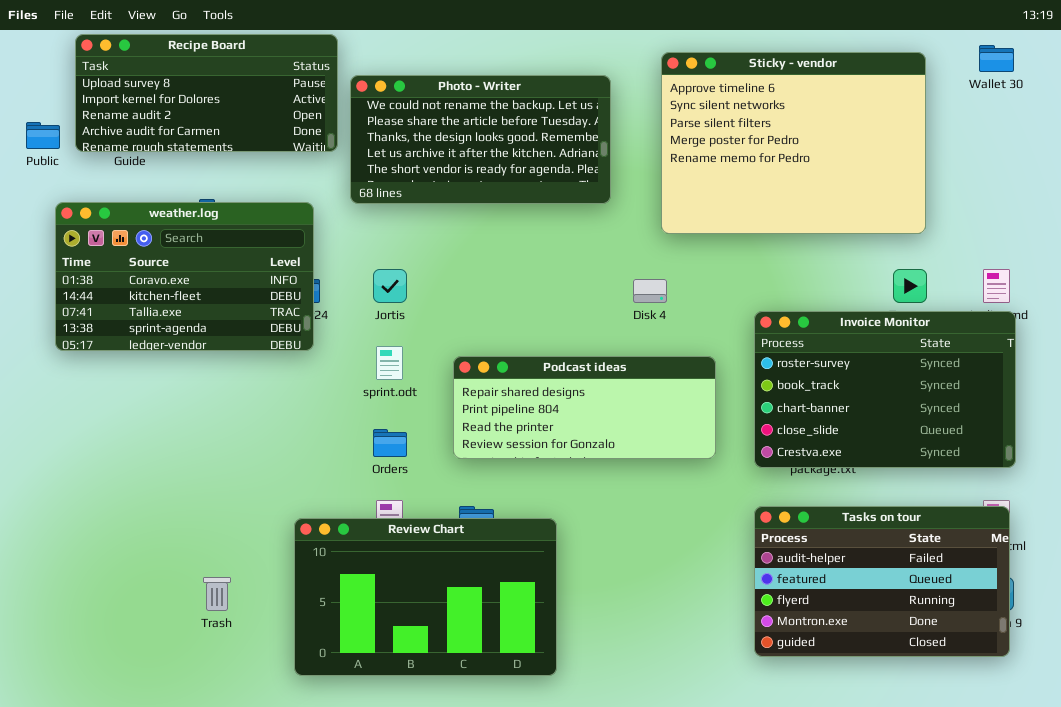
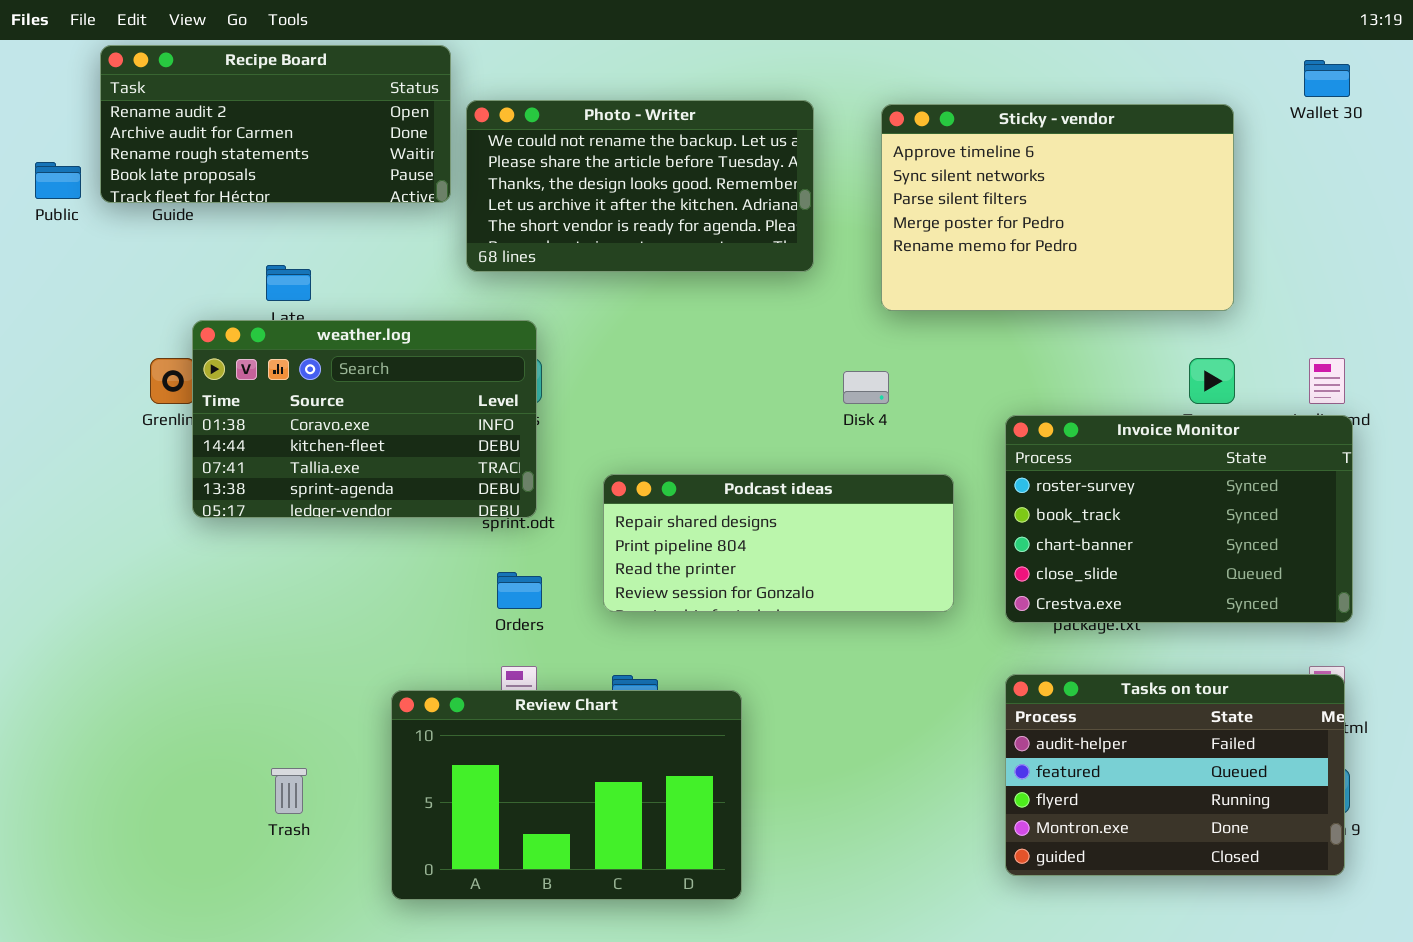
Recipe Board: [75,34,338,152] -> [100,45,451,203], scrolled down 2 rows
Sticky - vendor: [661,52,926,234] -> [881,104,1234,311], resized
weather.log: [55,202,314,351] -> [192,320,537,518], moved

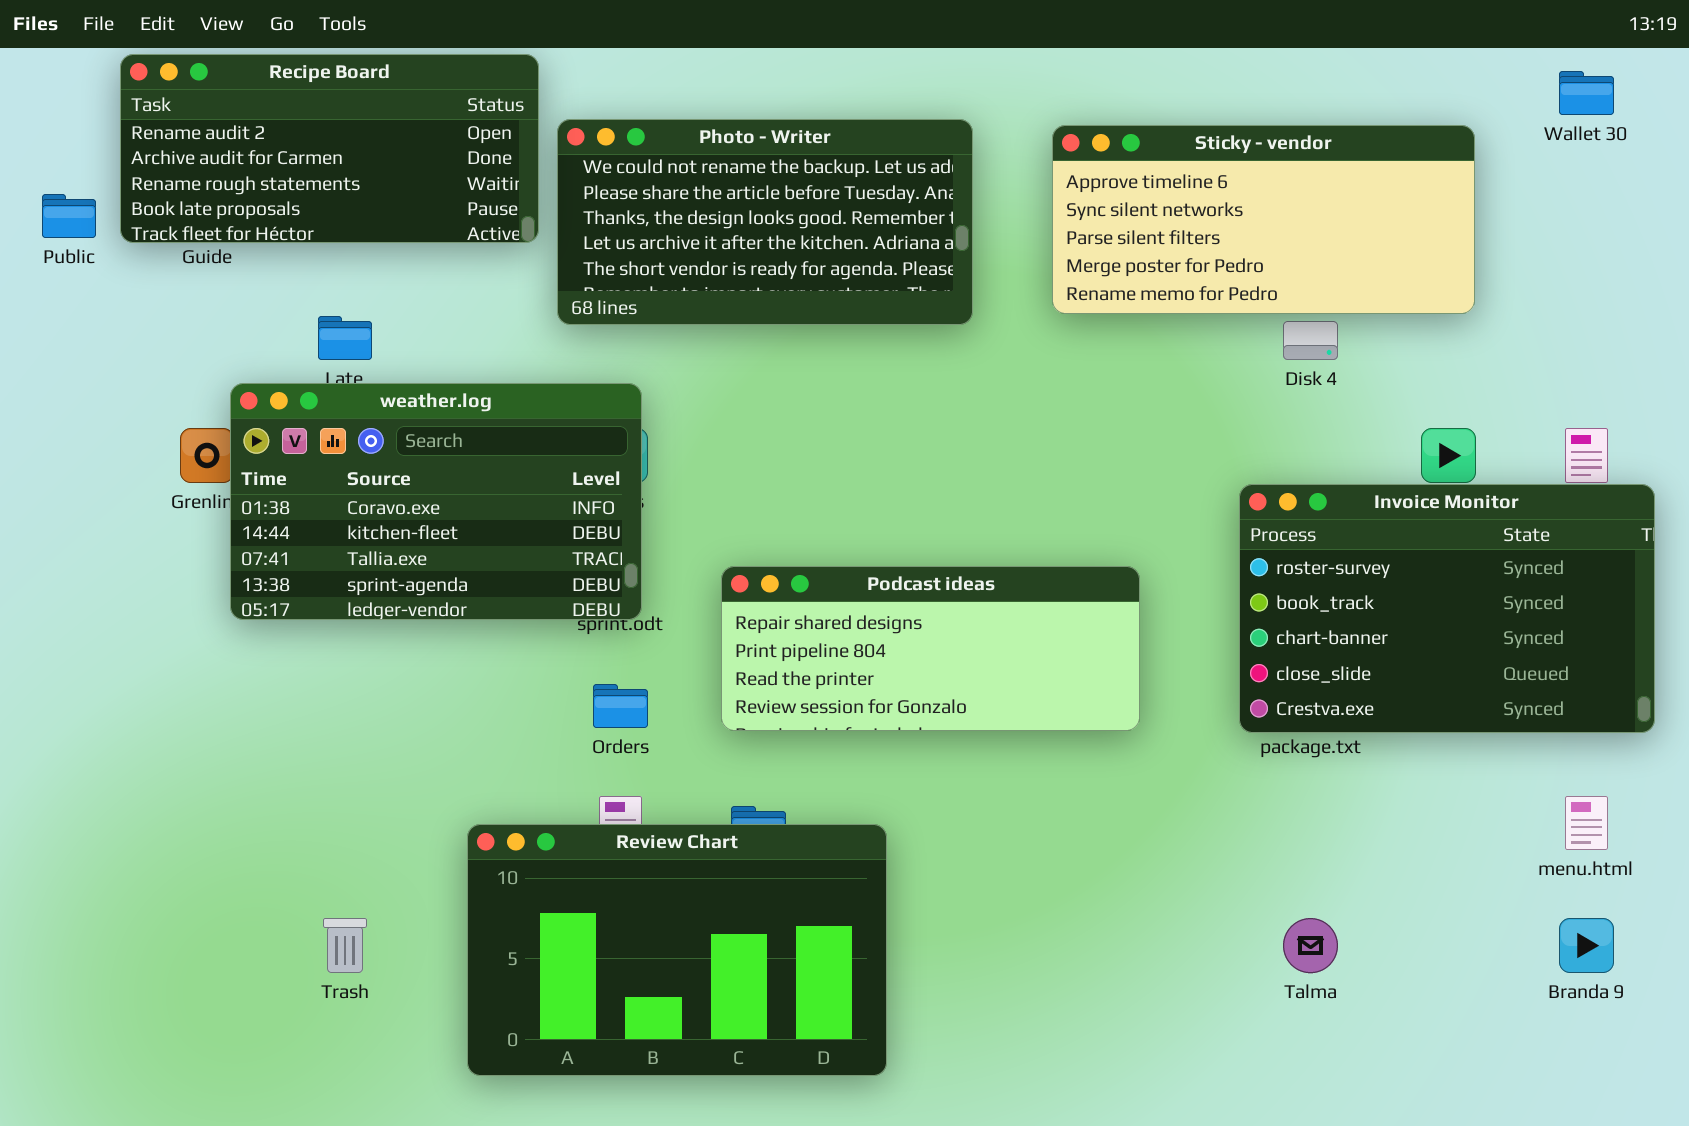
Sticky - vendor: [881,104,1234,311] -> [1052,125,1475,314], resized
Disk 4: [843,371,889,404] -> [1283,321,1338,360], moved
Invoice Monitor: [1005,415,1353,623] -> [1239,484,1655,733], moved
Tasks on tour: [1005,674,1345,876] -> none, closed

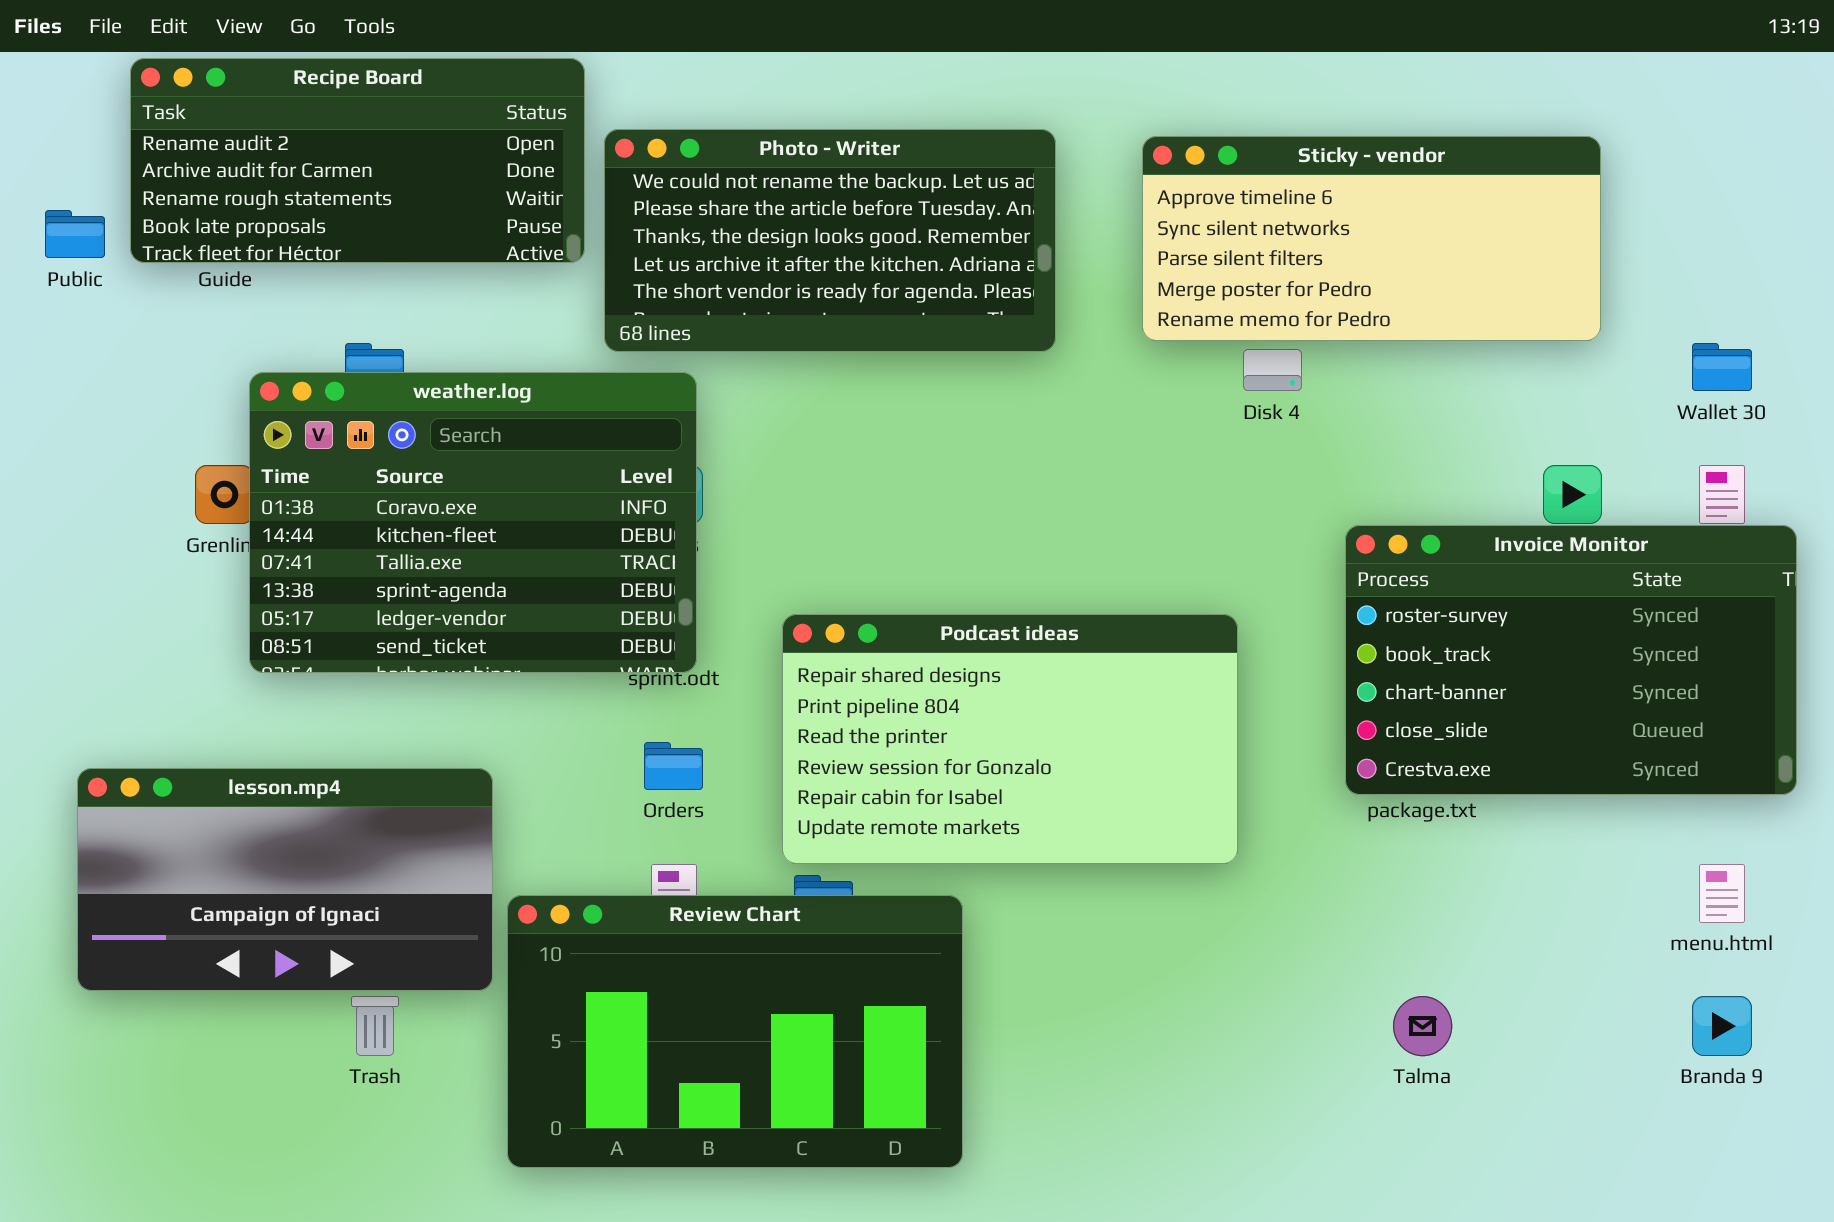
Wallet 30: [1559,71,1614,115] -> [1692,343,1752,391], moved
Disk 4: [1283,321,1338,360] -> [1243,349,1302,391], moved
weather.log: [230,383,642,620] -> [249,372,697,673], resized
Podcast ideas: [721,566,1140,731] -> [782,614,1238,864], resized
lesson.mp4: none -> [77,768,493,991], opened

